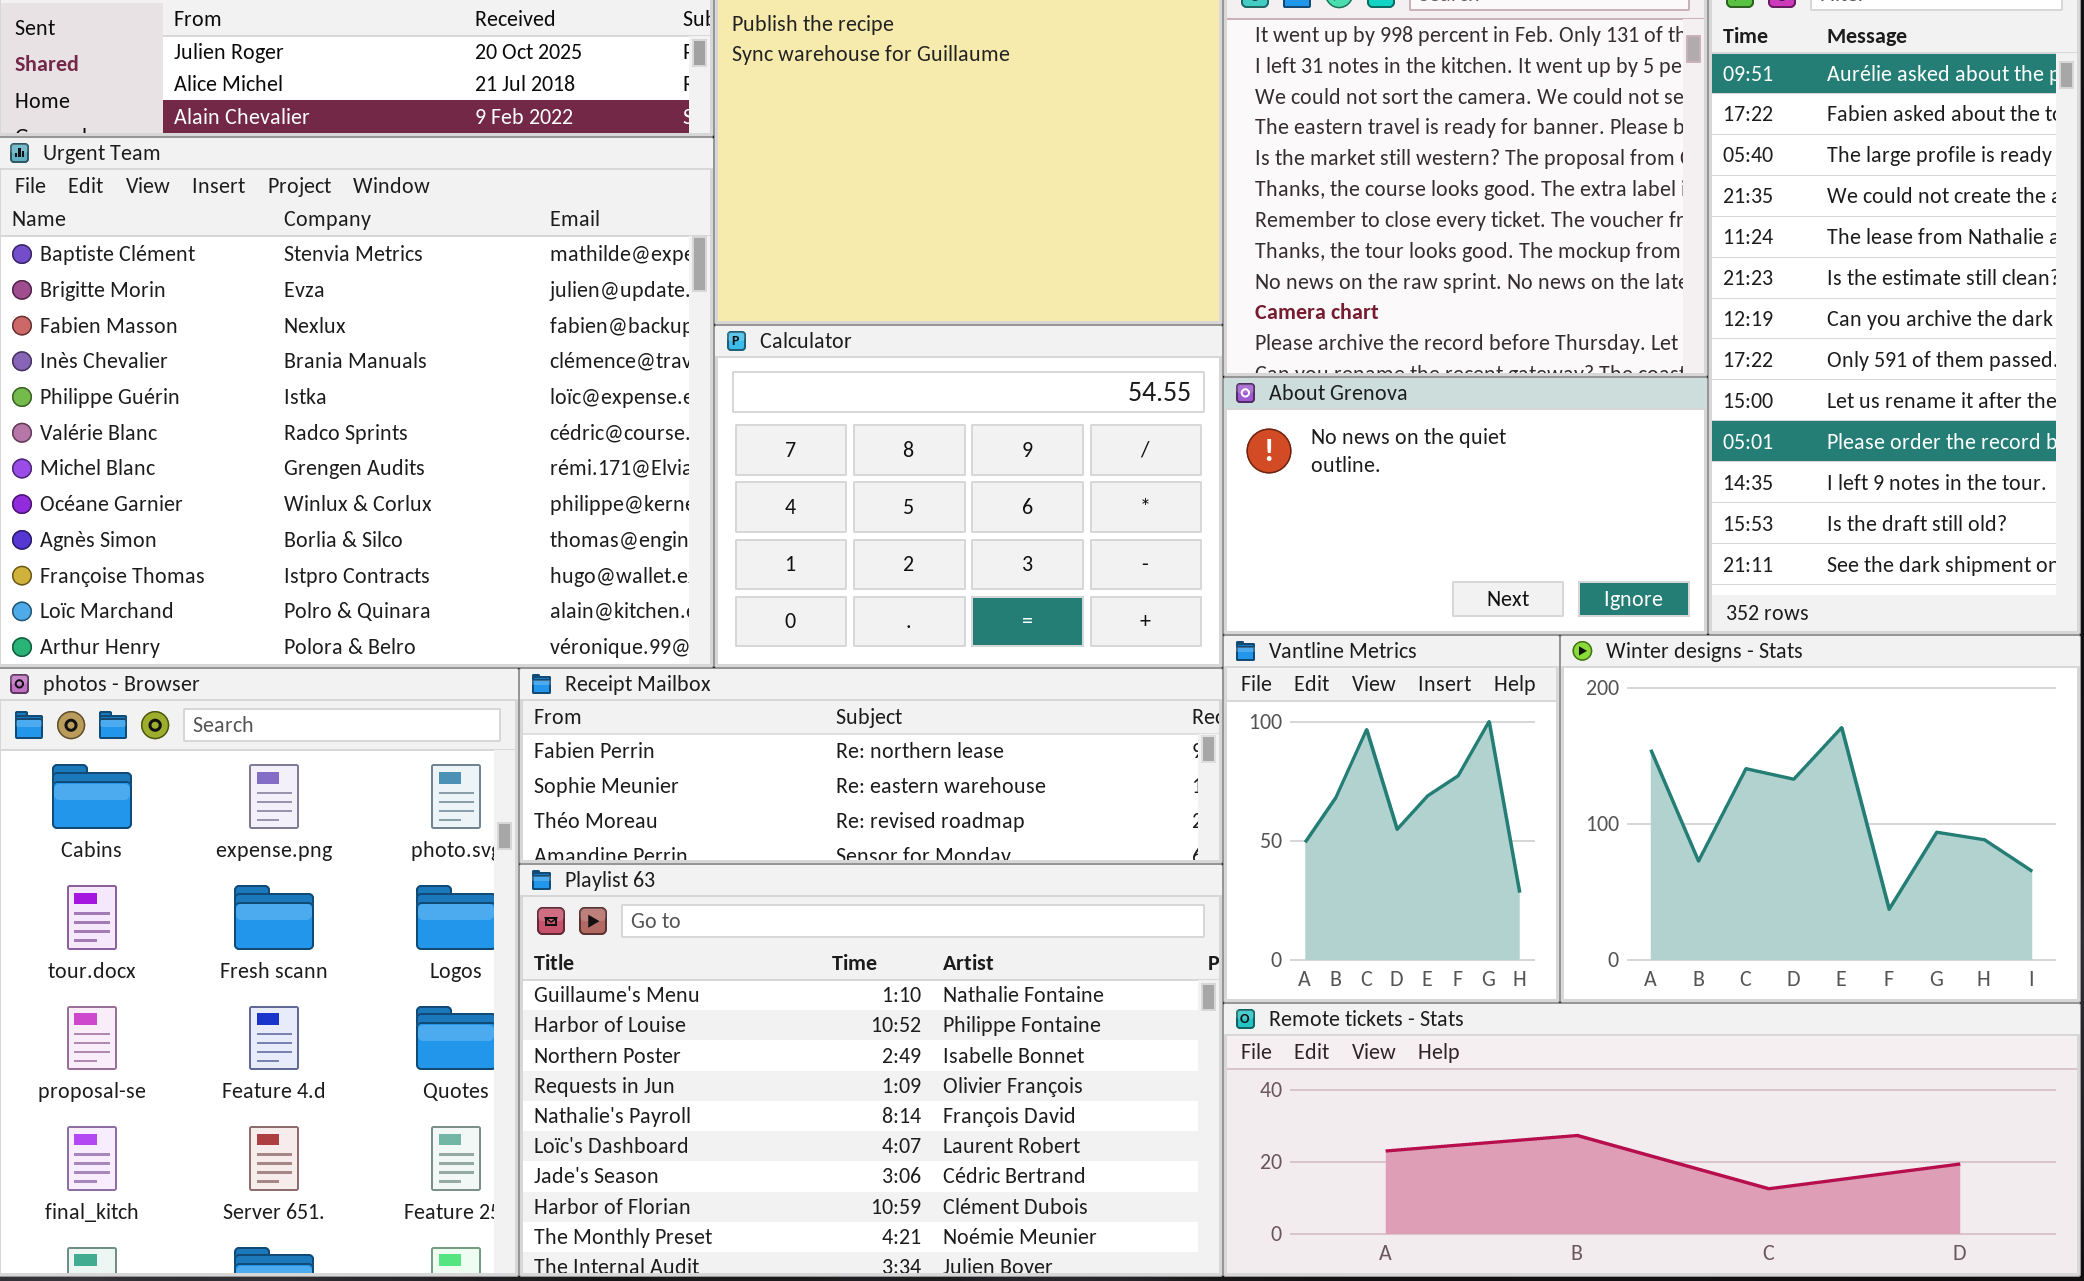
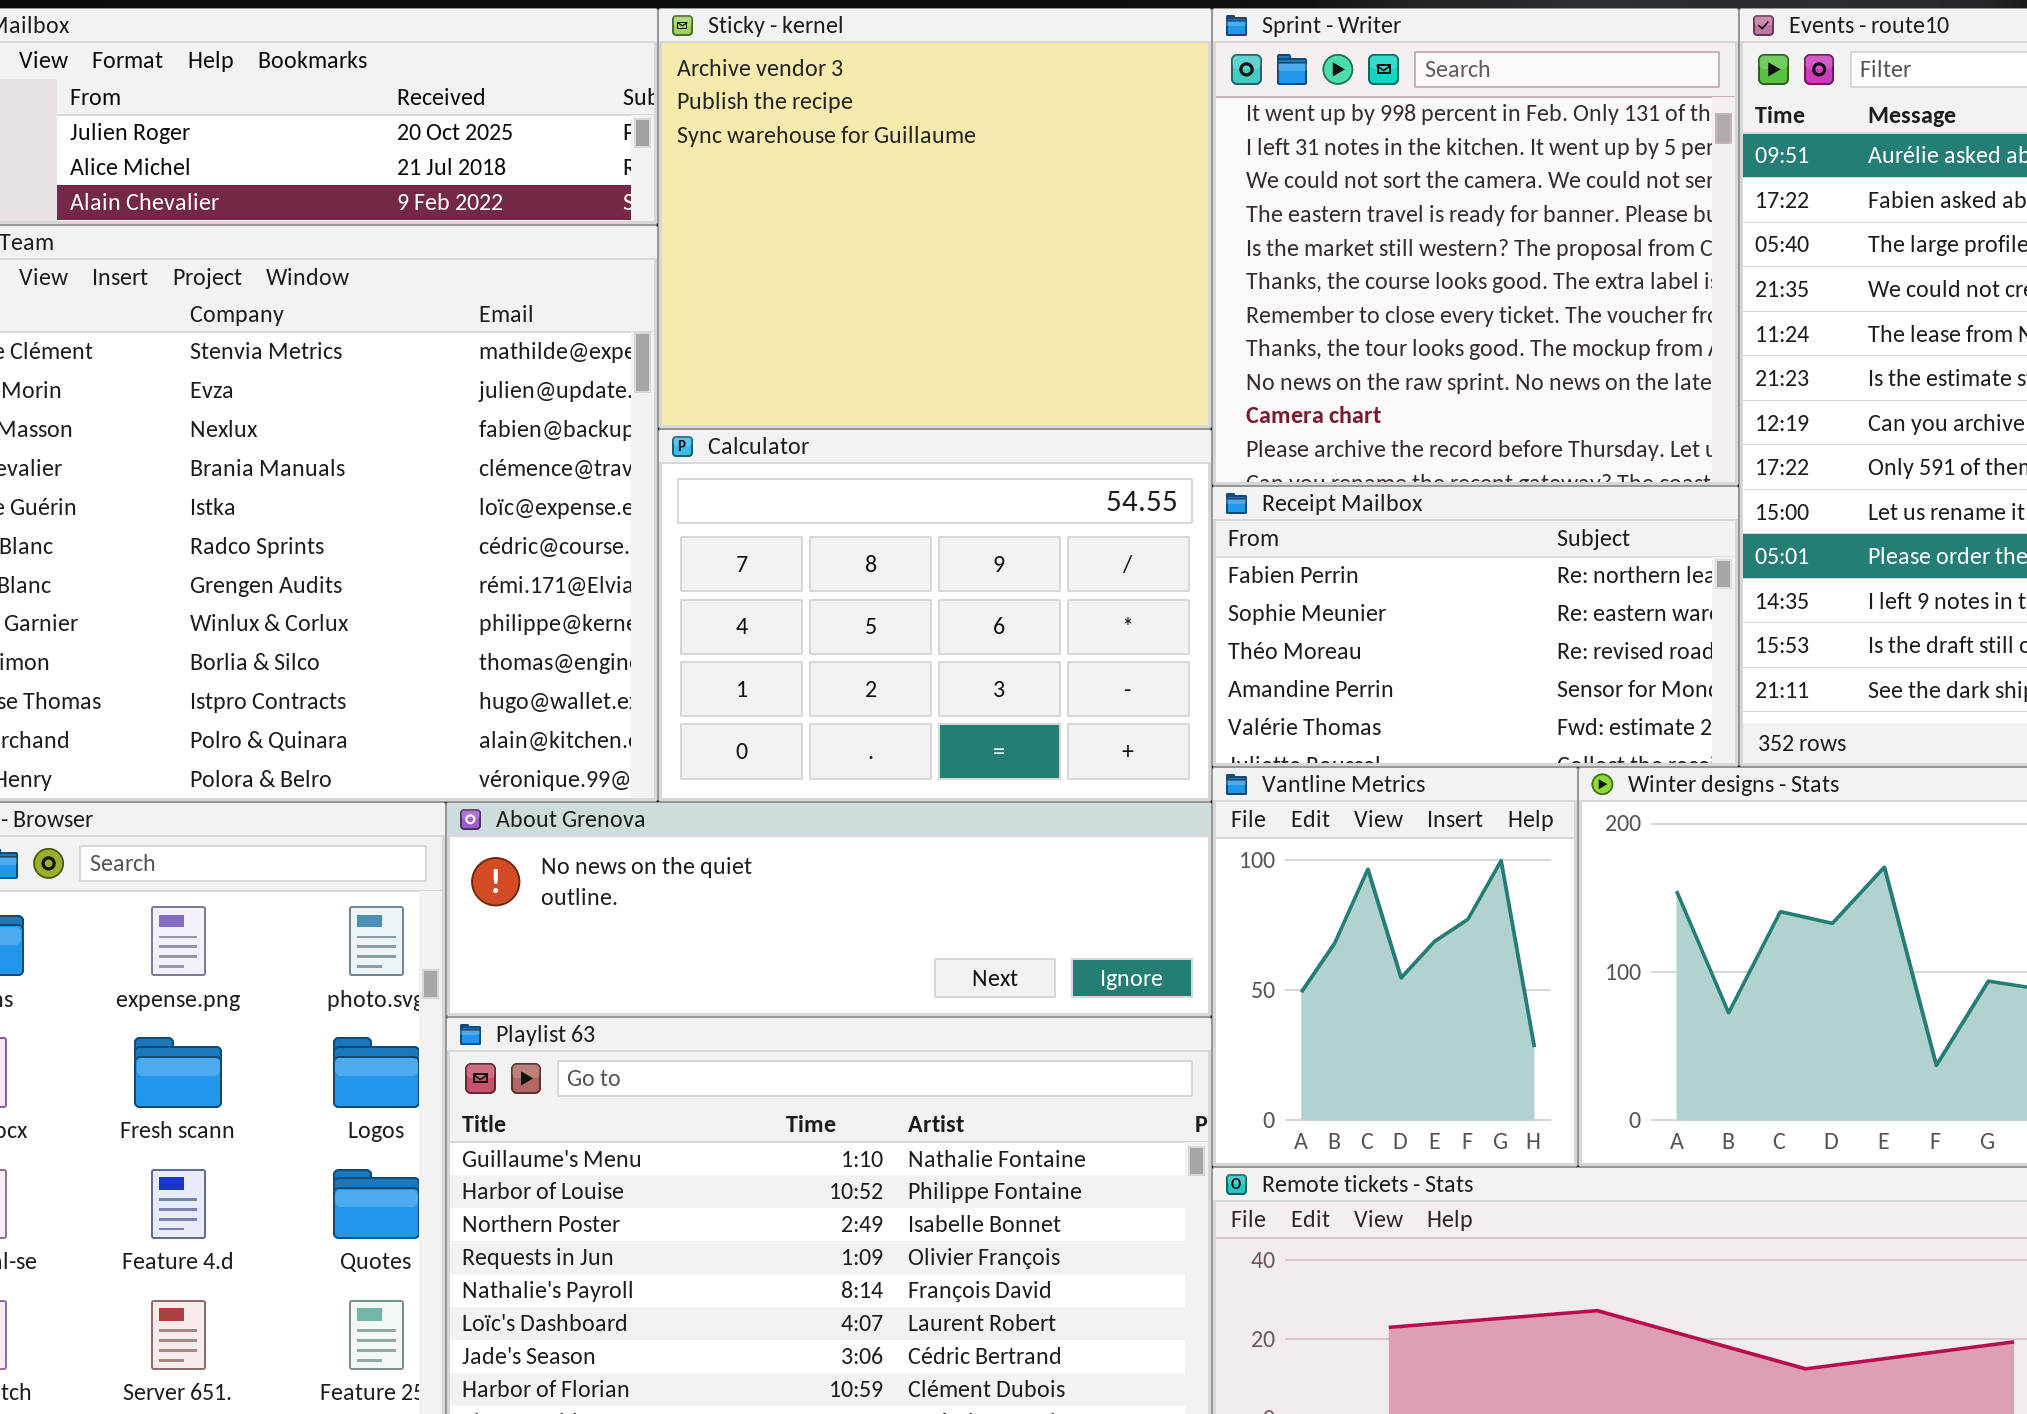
About Grenova: [1223,377,1708,635] -> [446,802,1212,1017], moved, resized
Receipt Mailbox: [519,668,1223,864] -> [1212,486,1739,767], moved, resized

